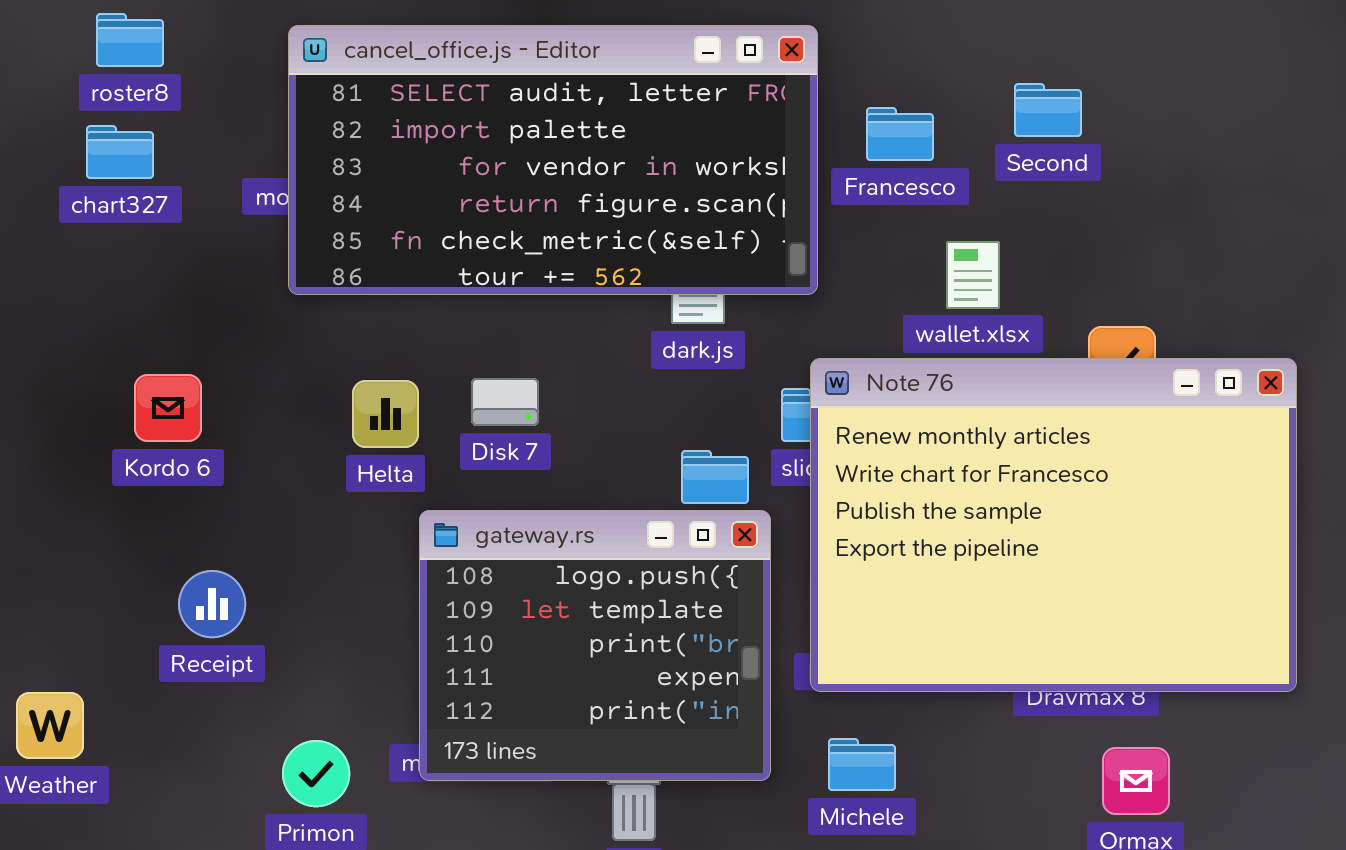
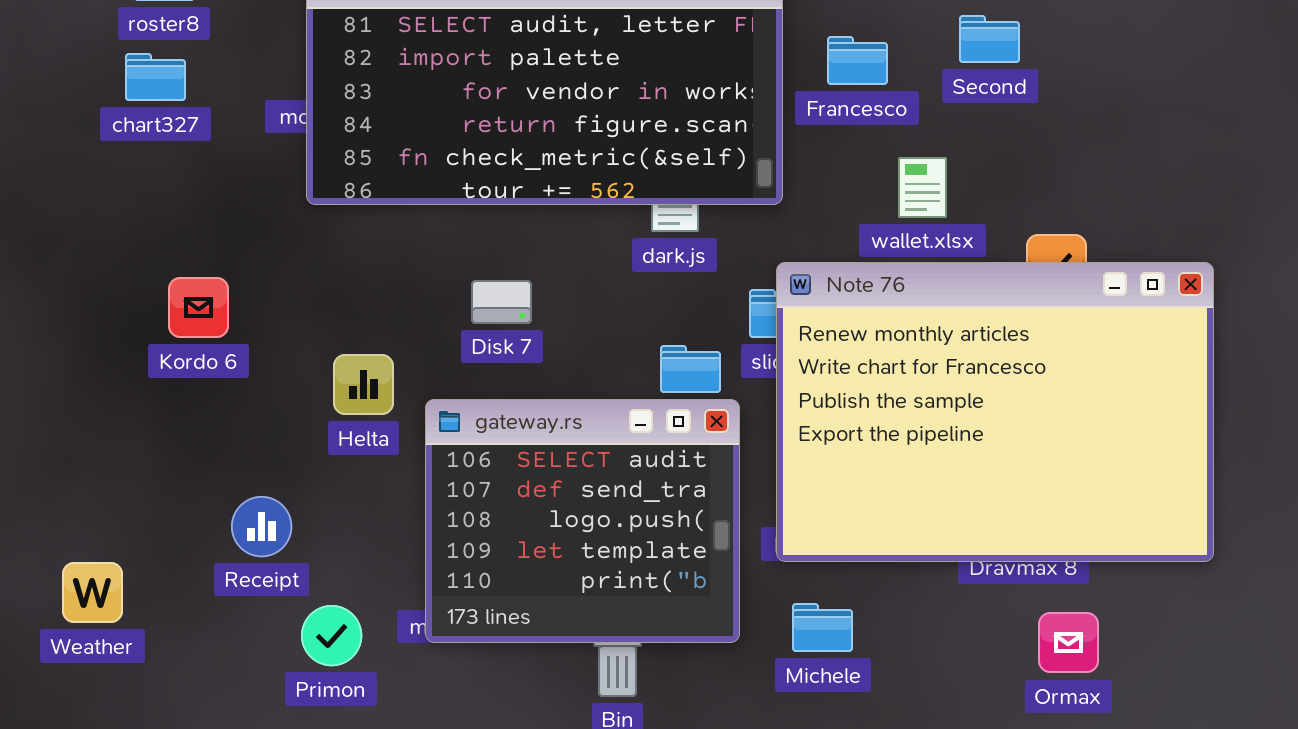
Helta: [352,380,419,448] -> [333,354,394,415], moved
gateway.rs: [419,510,771,781] -> [425,399,740,643], scrolled up 2 rows
Receipt: [178,570,246,638] -> [231,496,292,557], moved

